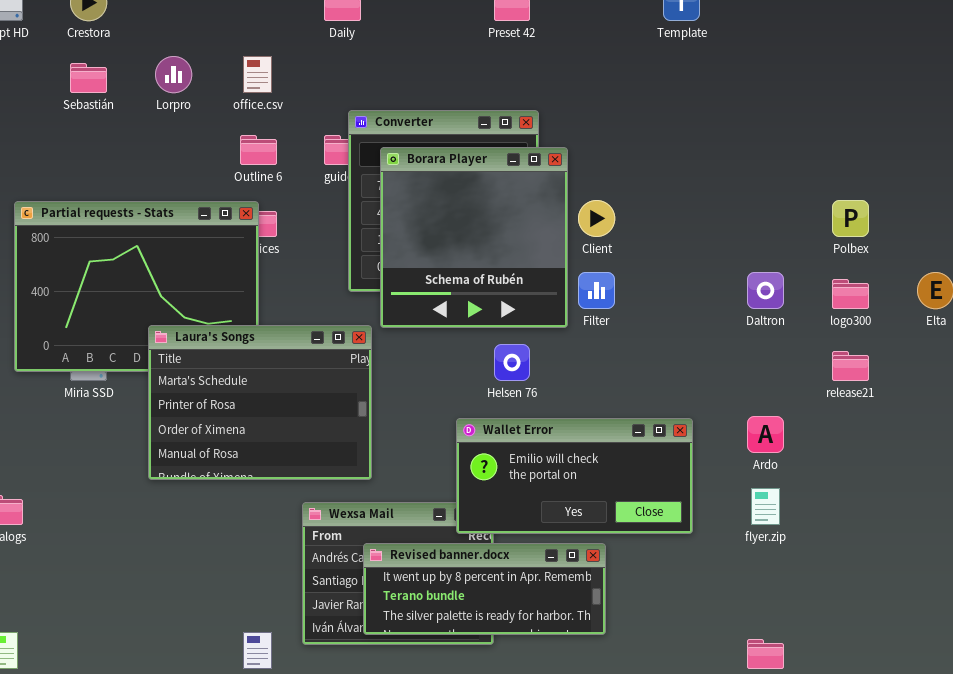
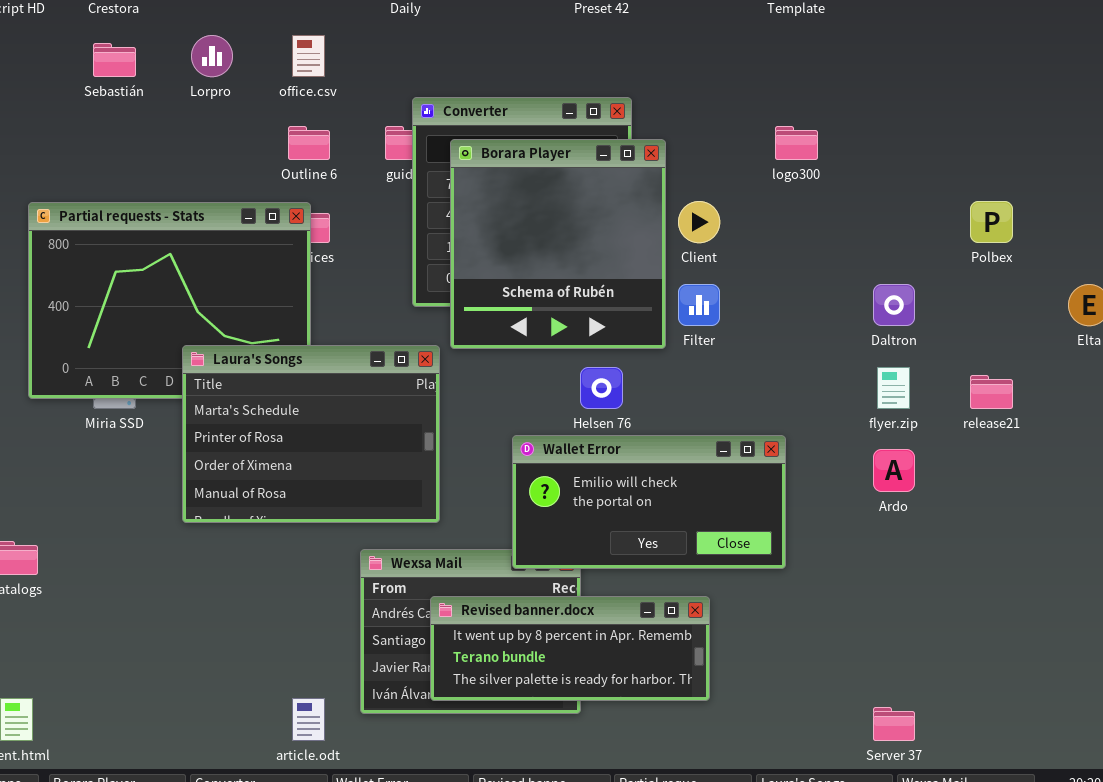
logo300: [832,279,869,309] -> [775,126,818,160], moved
Wallet Error: [456,418,693,534] -> [512,435,786,569], moved
flyer.zip: [751,488,780,525] -> [877,367,910,409], moved

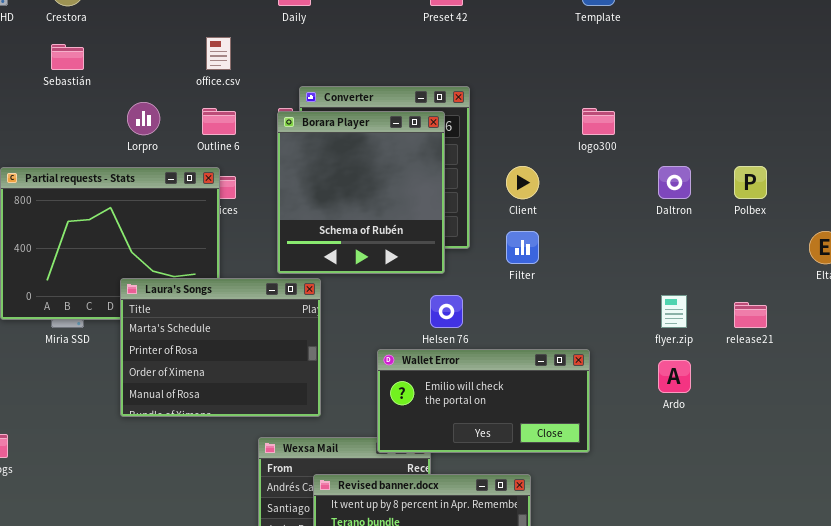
Lorpro: [191,35,233,77] -> [127,102,160,135], moved
Borara Player: [450,139,666,349] -> [277,111,445,274], moved
Daltron: [873,284,915,326] -> [658,166,691,199], moved

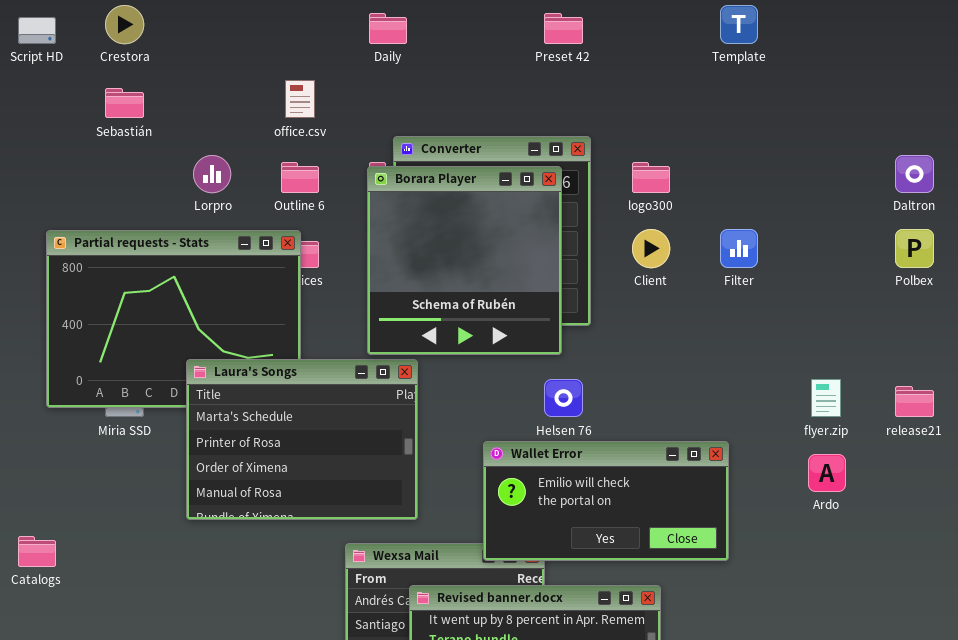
logo300: [582,108,615,135] -> [632,162,670,193], moved
Daltron: [658,166,691,199] -> [895,155,934,193], moved
Filter: [506,231,539,264] -> [720,229,758,268], moved

